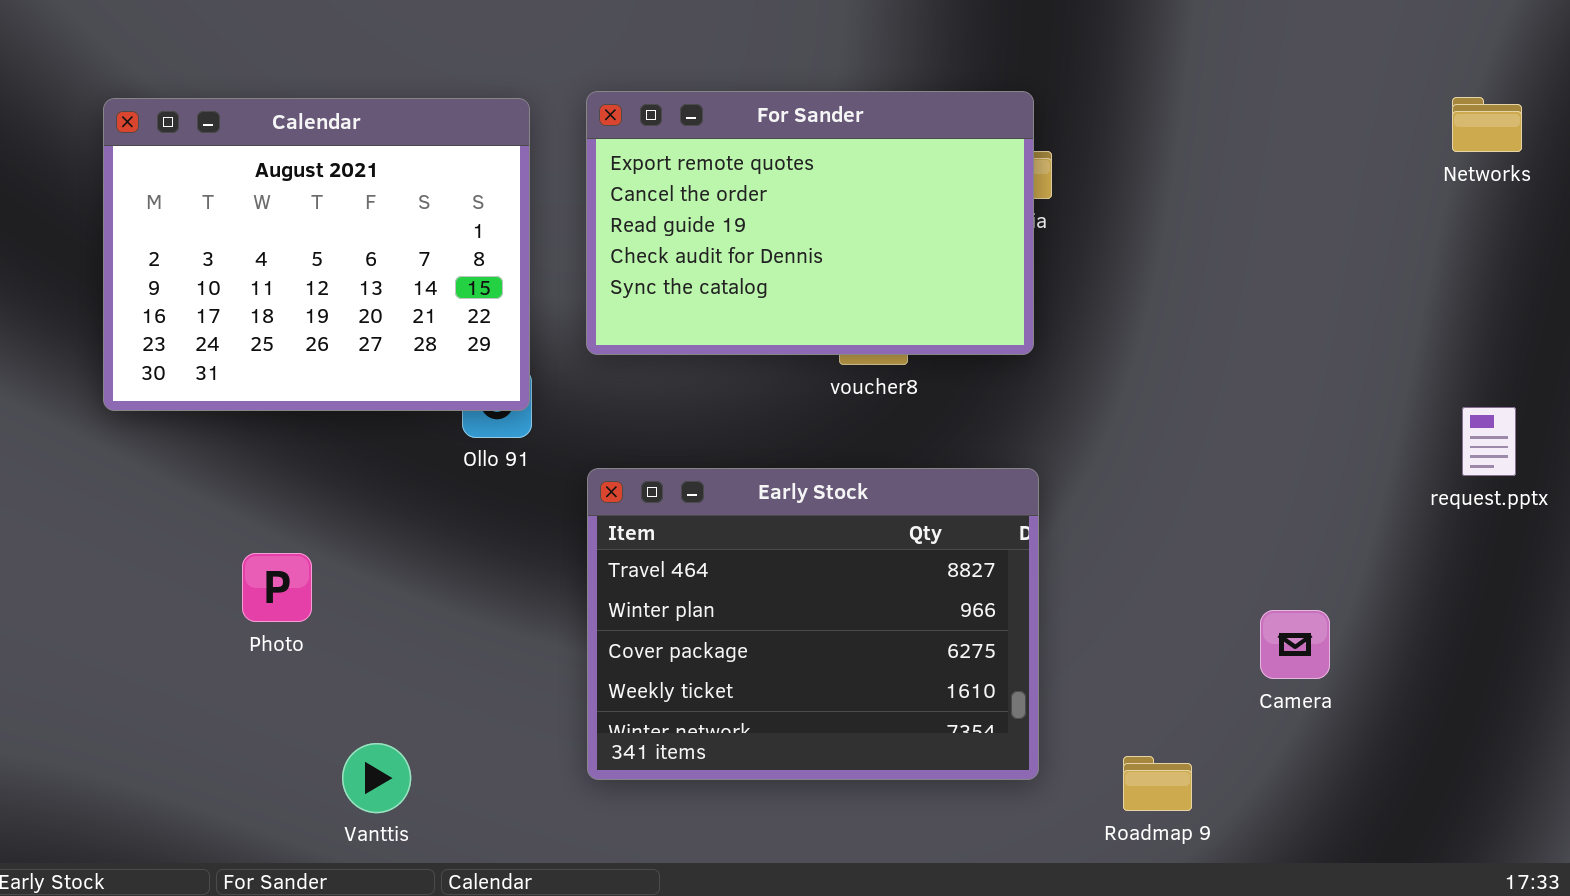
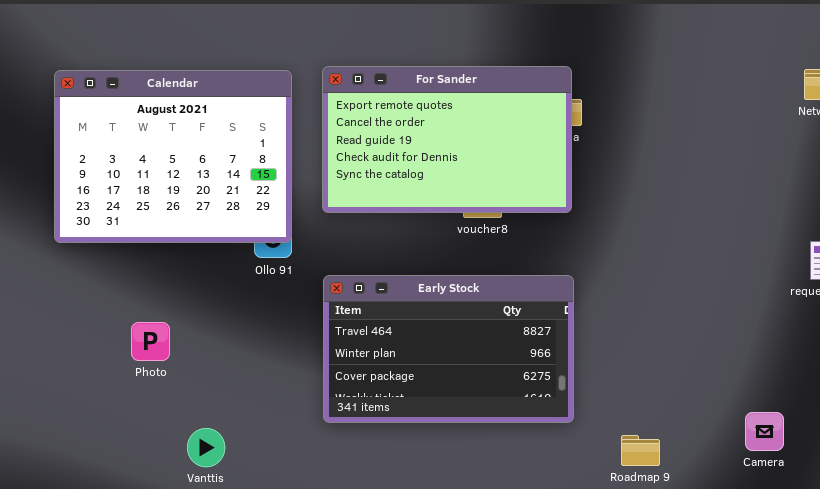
Early Stock: [587,468,1039,780] -> [323,275,574,423], resized
Camera: [1260,610,1330,679] -> [745,412,784,451], moved

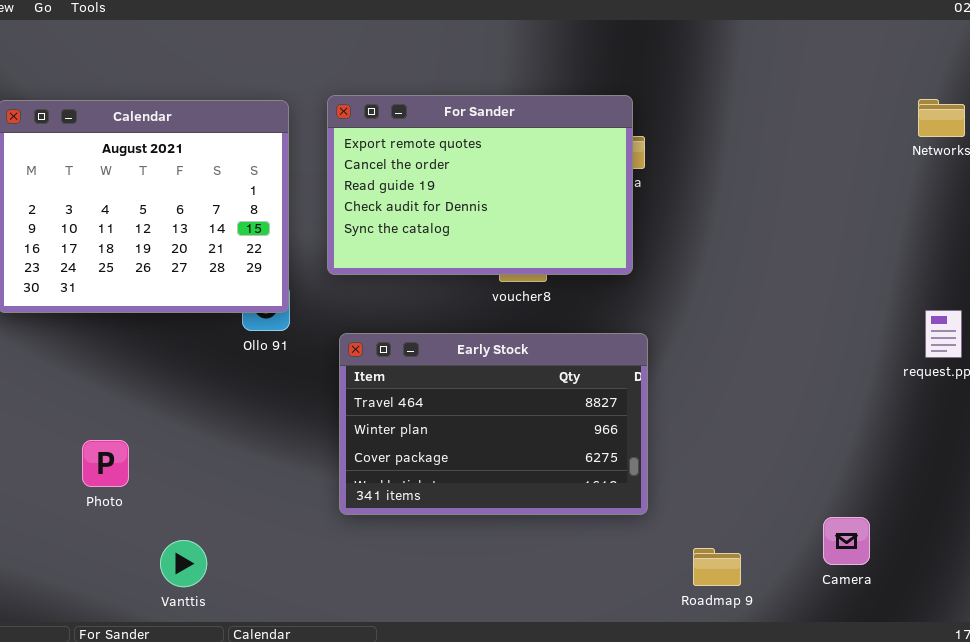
Early Stock: [323,275,574,423] -> [339,333,648,515], moved
Photo: [131,322,170,361] -> [82,440,129,487], moved
Camera: [745,412,784,451] -> [823,517,870,565], moved

